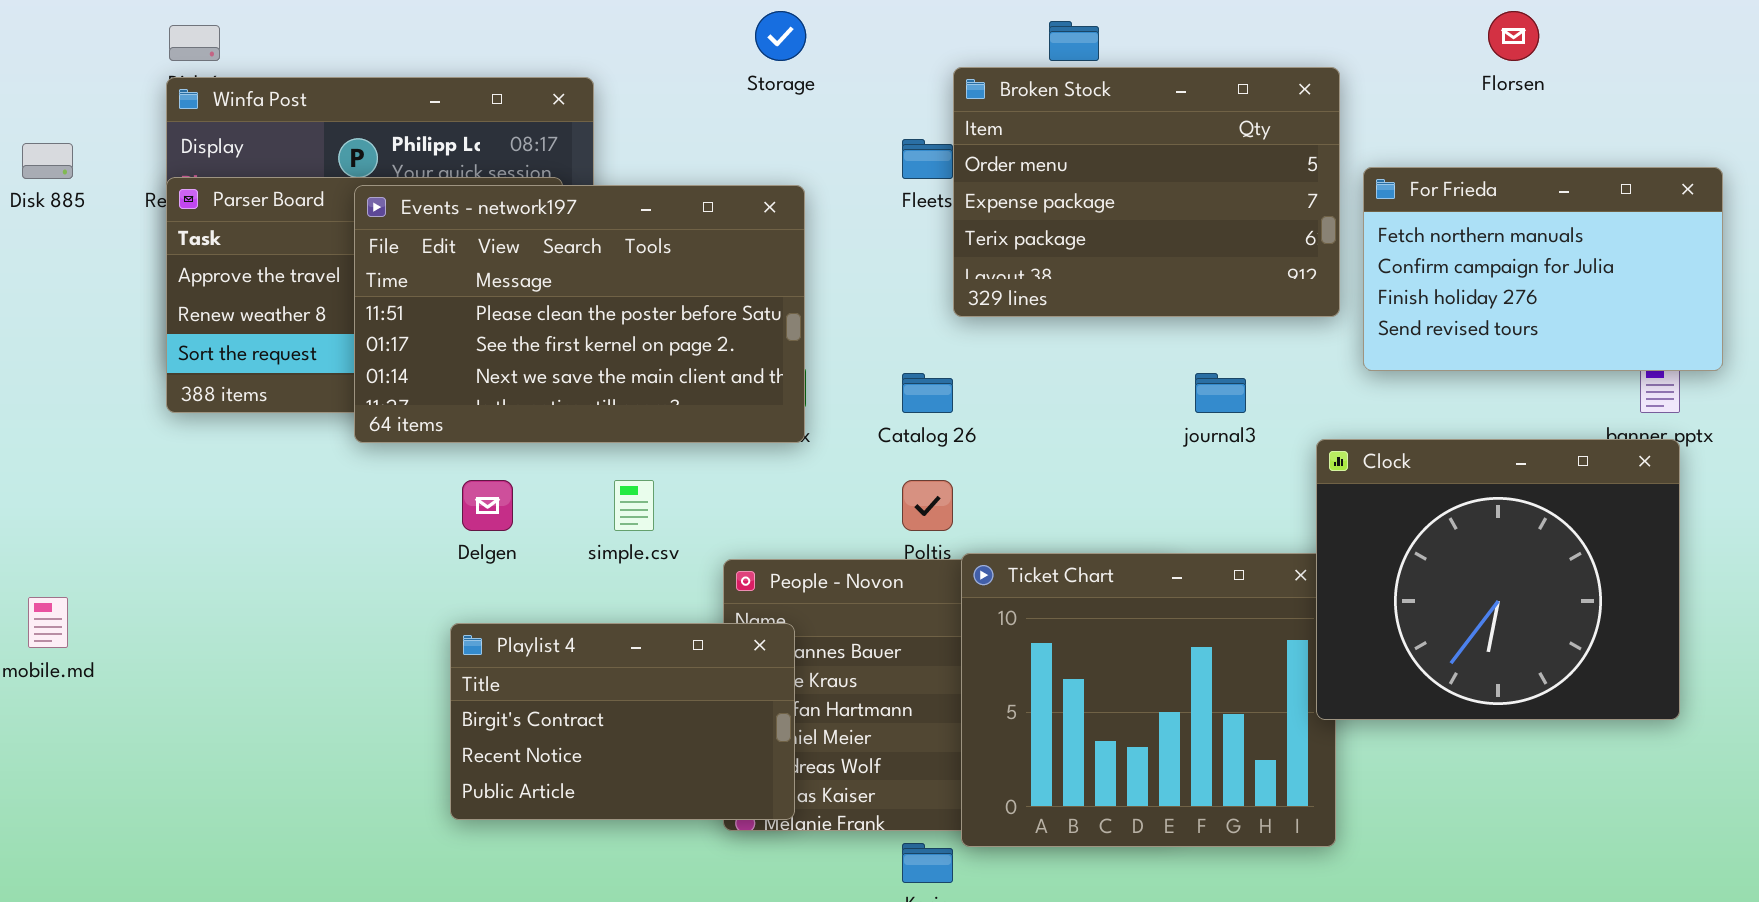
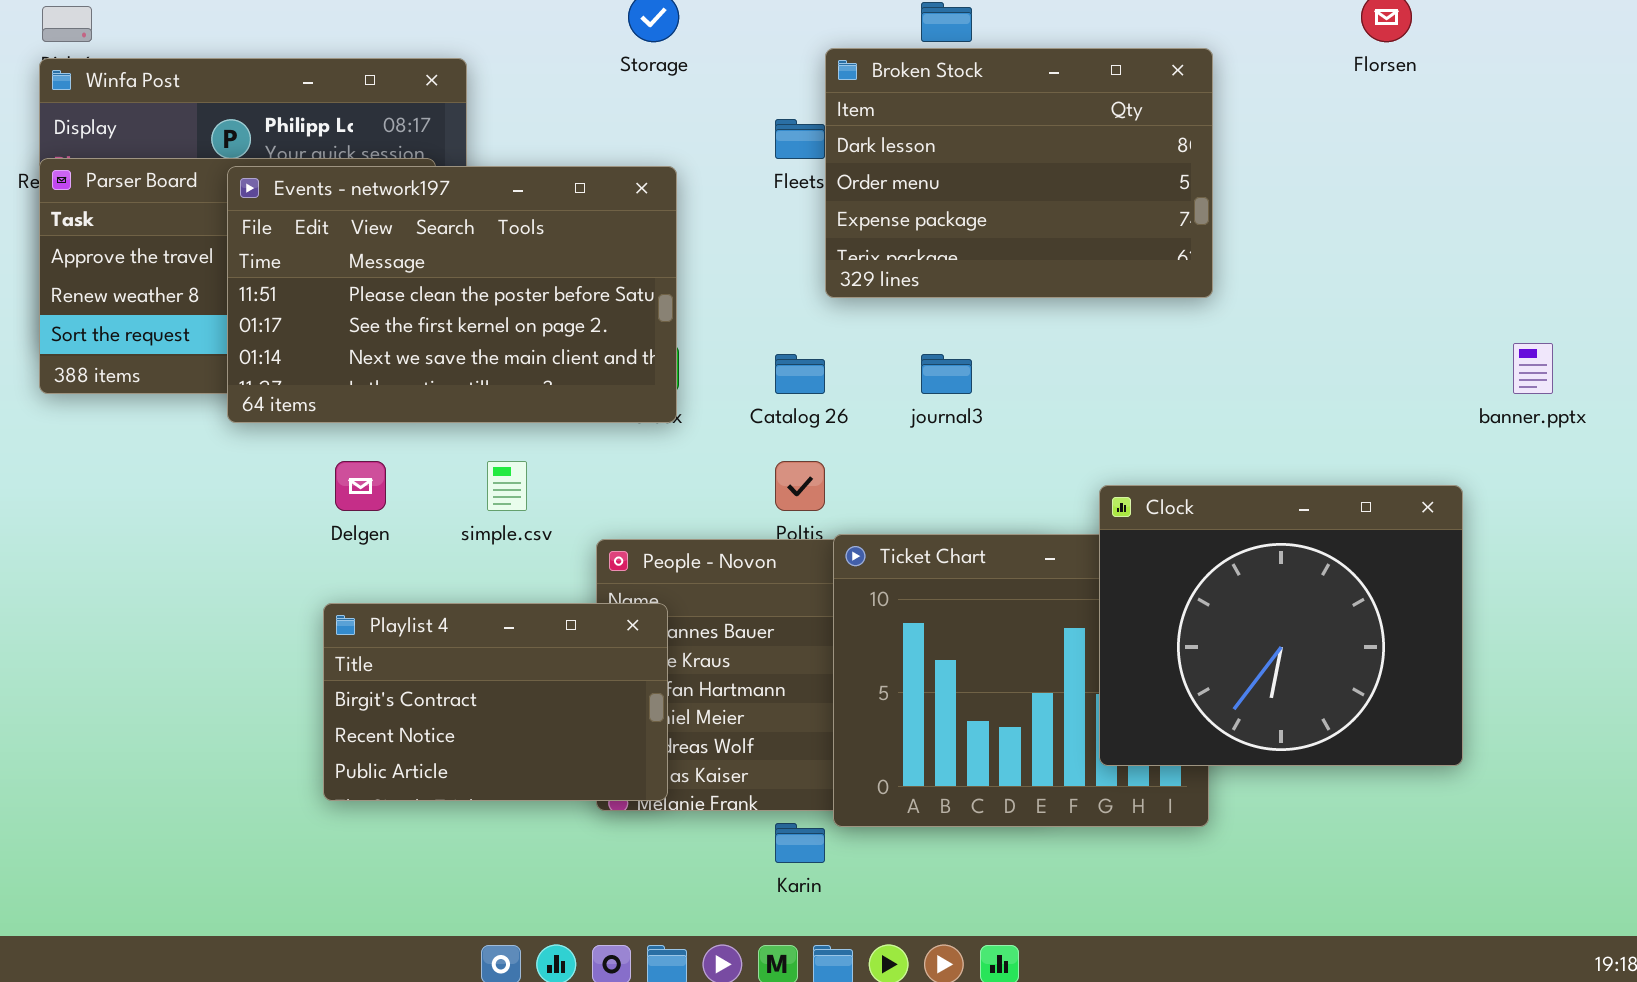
Broken Stock: [953,67,1340,317] -> [825,48,1213,298], scrolled up 1 row
For Frieda: [1363,167,1723,371] -> none, closed
journal3: [1195,373,1246,413] -> [921,354,972,394], moved
Clock: [1316,439,1680,720] -> [1099,485,1463,766], moved

